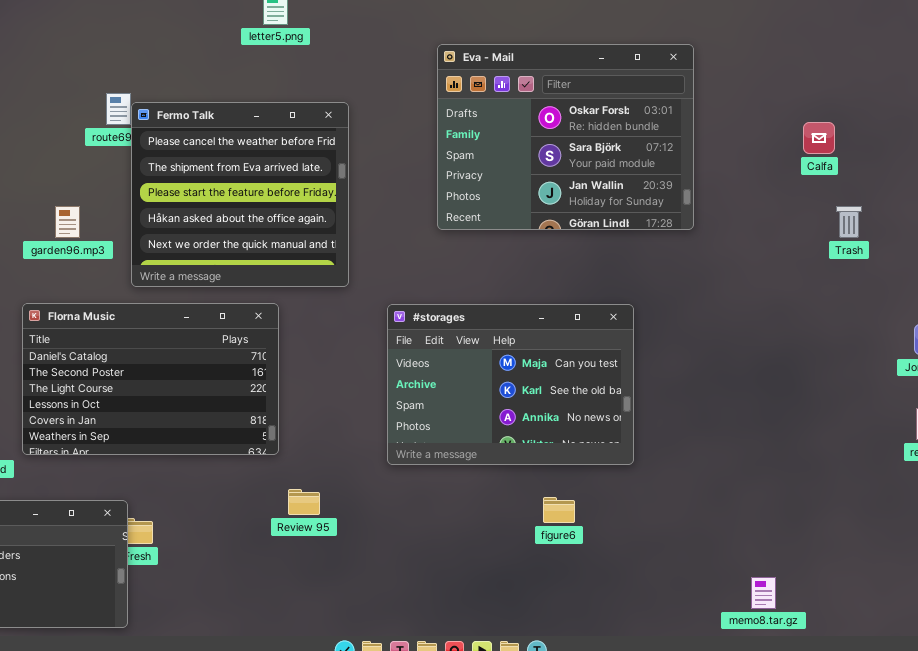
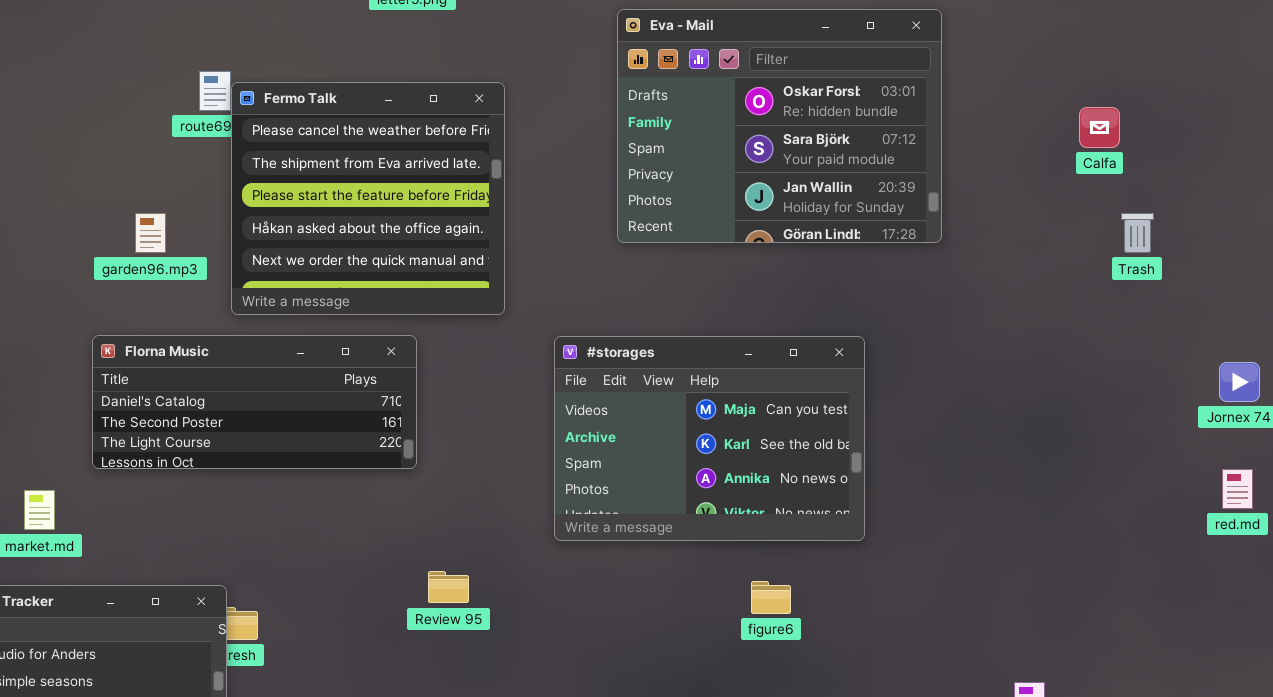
Florna Music: [22,303,279,455] -> [92,335,417,469], resized

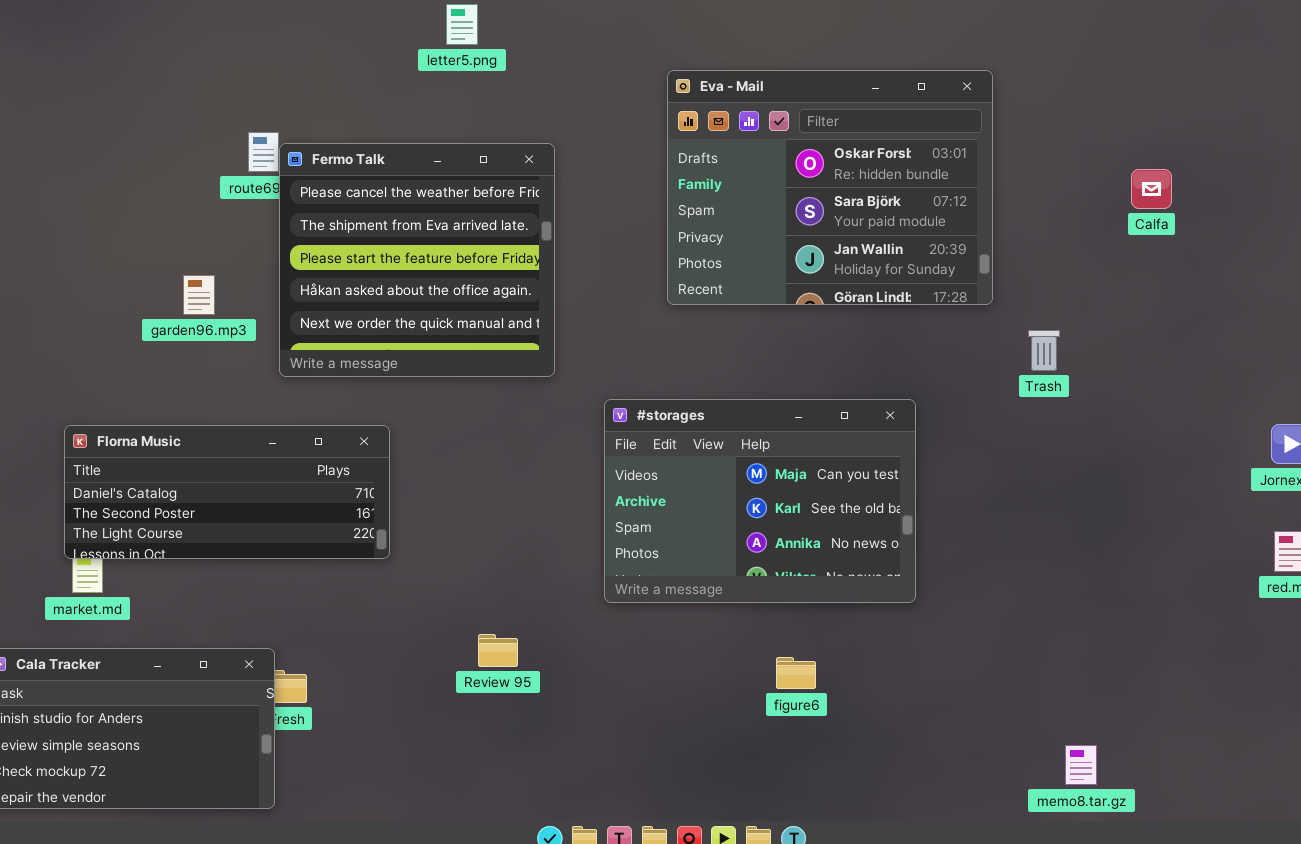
Trash: [1121,213,1154,253] -> [1028,330,1060,371], moved
Florna Music: [92,335,417,469] -> [64,425,390,559], moved
figure6: [751,581,791,614] -> [776,657,816,689], moved

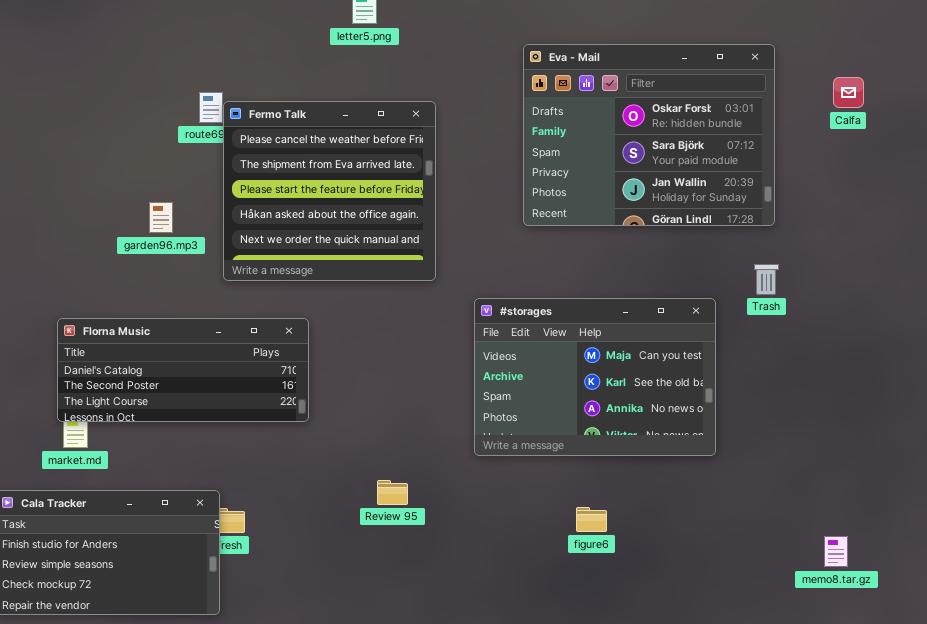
Calfa: [1131,169,1172,209] -> [833,77,864,108], moved
Trash: [1028,330,1060,371] -> [754,264,779,295], moved
figure6: [776,657,816,689] -> [576,507,607,532], moved
memo8.tar.gz: [1065,745,1097,785] -> [824,536,848,567], moved

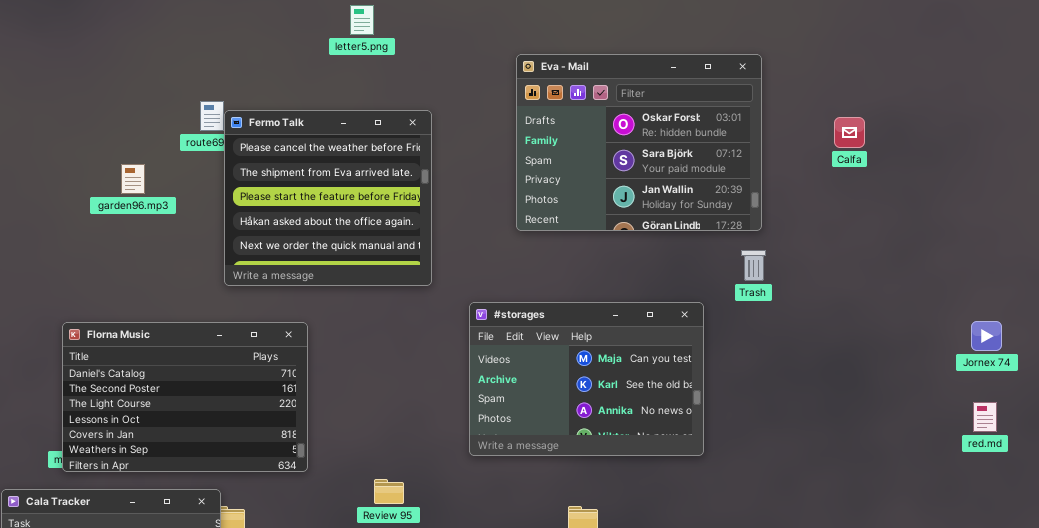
Calfa: [833,77,864,108] -> [834,117,865,148], moved
garden96.mp3: [149,202,173,233] -> [121,164,145,194], moved
Trash: [754,264,779,295] -> [741,250,766,281], moved
Florna Music: [57,318,309,422] -> [62,322,308,472], resized

